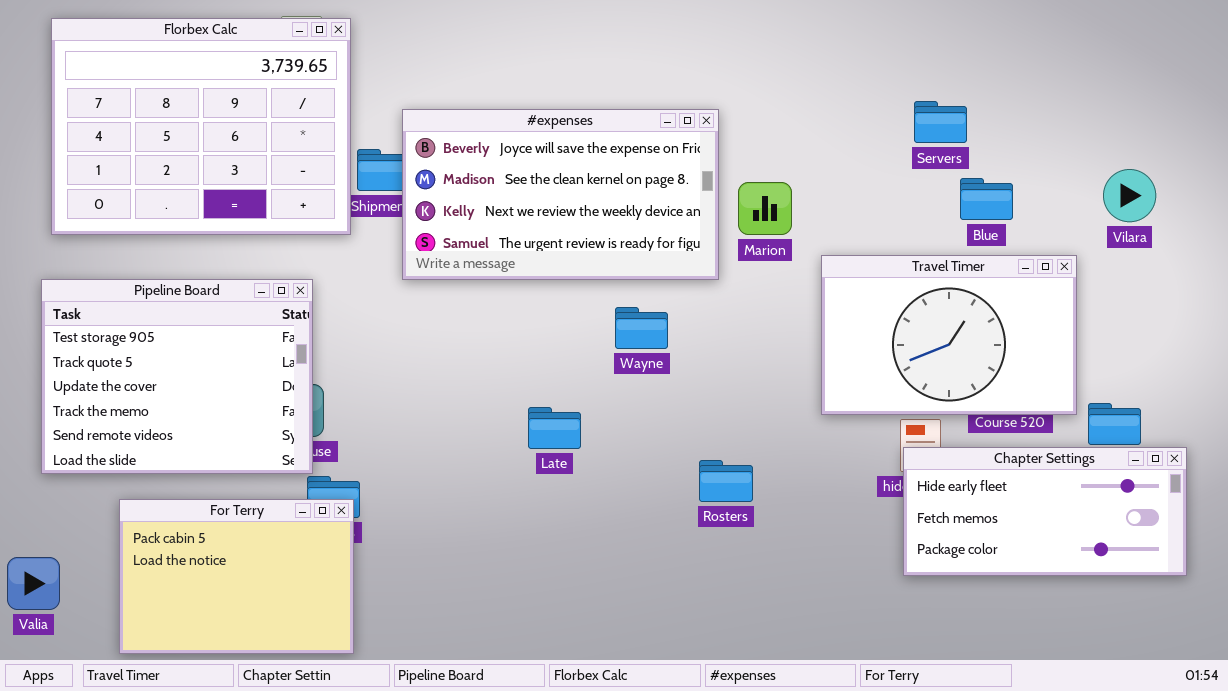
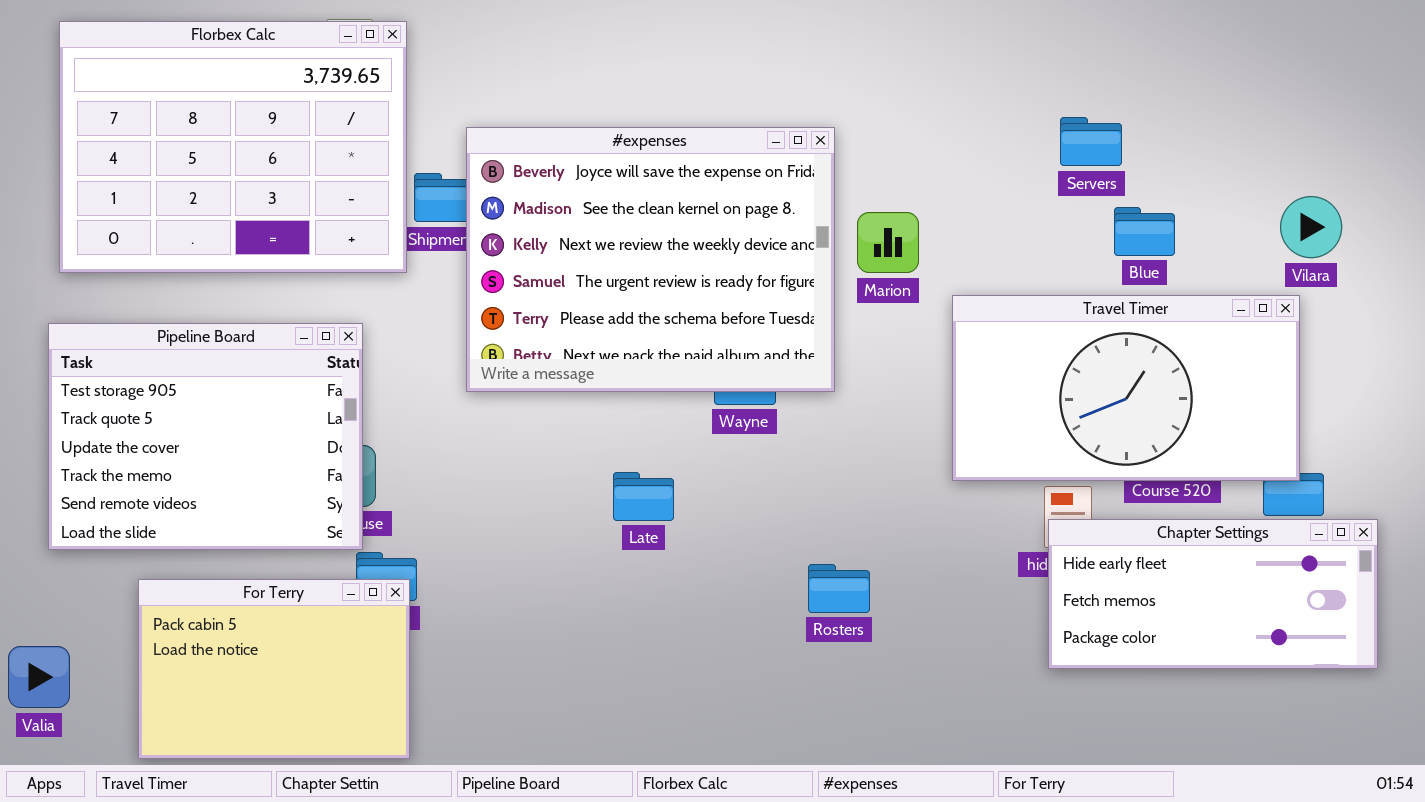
#expenses: [402,109,719,280] -> [466,127,835,392], resized
Travel Timer: [821,255,1077,415] -> [952,295,1300,481], resized
Rosters: [699,460,753,502] -> [808,564,870,613], moved

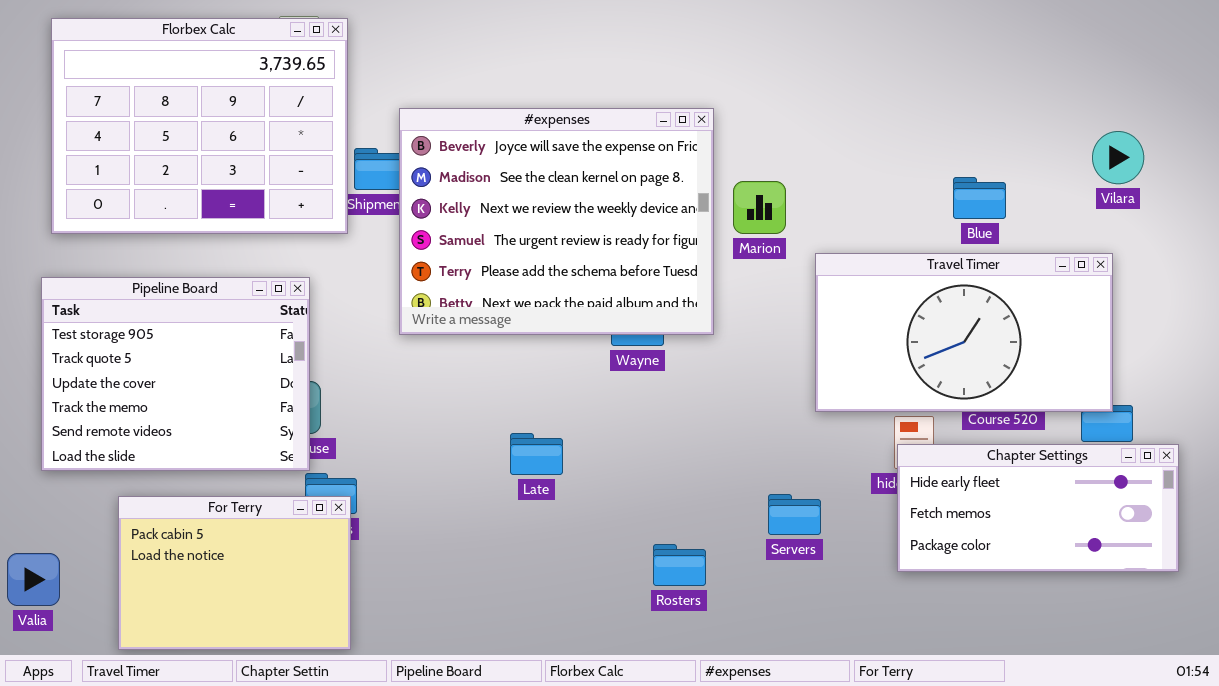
Servers: [1060,117,1122,166] -> [768,494,821,535], moved
Vilara: [1280,196,1342,258] -> [1092,131,1144,184], moved
Late: [613,472,674,521] -> [510,433,563,475], moved
Rosters: [808,564,870,613] -> [653,544,706,586], moved

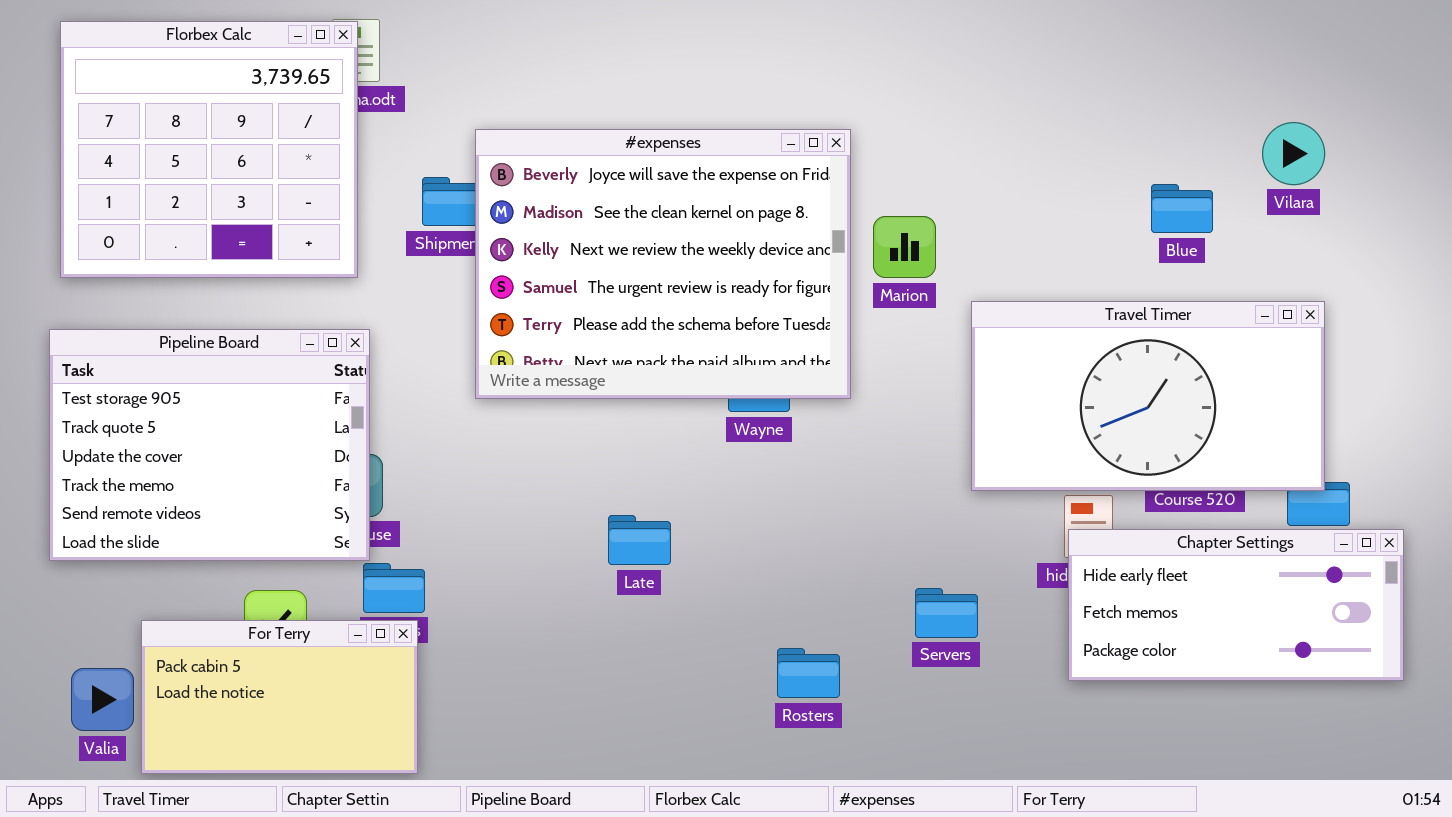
Florbex Calc: [51,18,348,234] -> [60,21,358,278], resized
Vilara: [1092,131,1144,184] -> [1262,122,1325,185], moved
Blue: [953,177,1006,219] -> [1151,184,1213,233], moved
For Terry: [118,496,351,650] -> [141,620,418,774], resized
Valia: [7,553,60,606] -> [71,668,134,731], moved

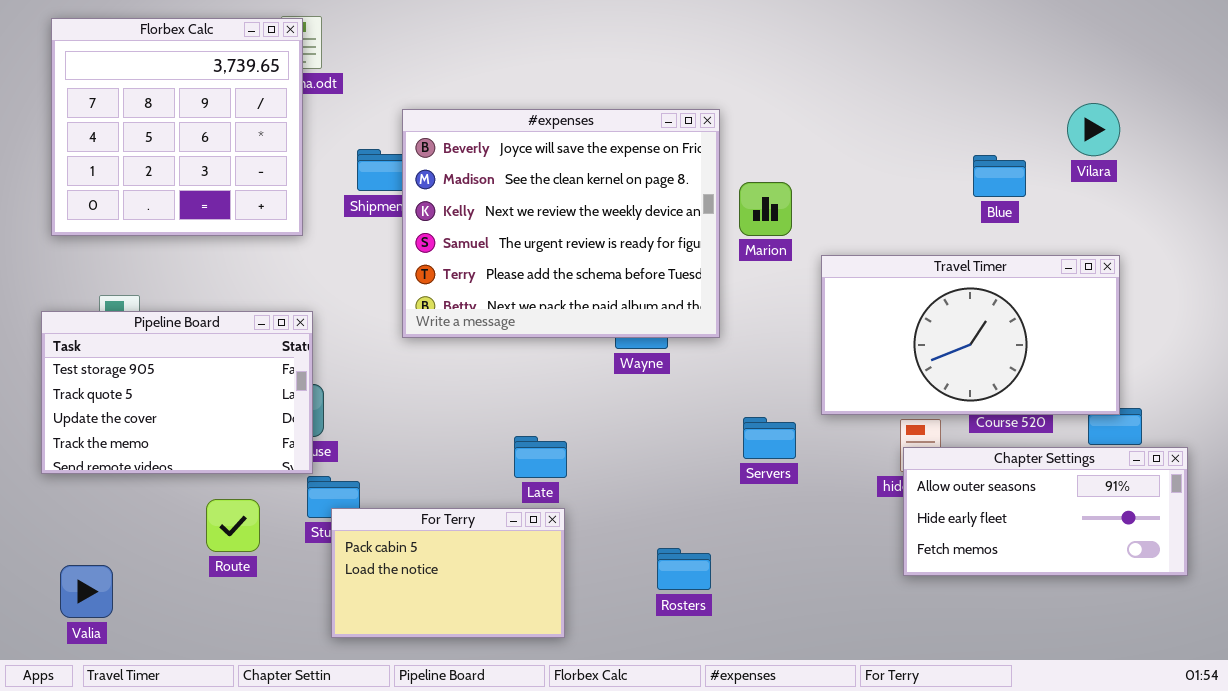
Pipeline Board: [49,329,370,561] -> [41,311,313,474], resized
Chapter Settings: [1068,529,1404,681] -> [903,447,1188,576], scrolled up 1 row
Servers: [915,588,978,638] -> [743,417,796,459], moved
For Terry: [141,620,418,774] -> [331,508,565,638], moved

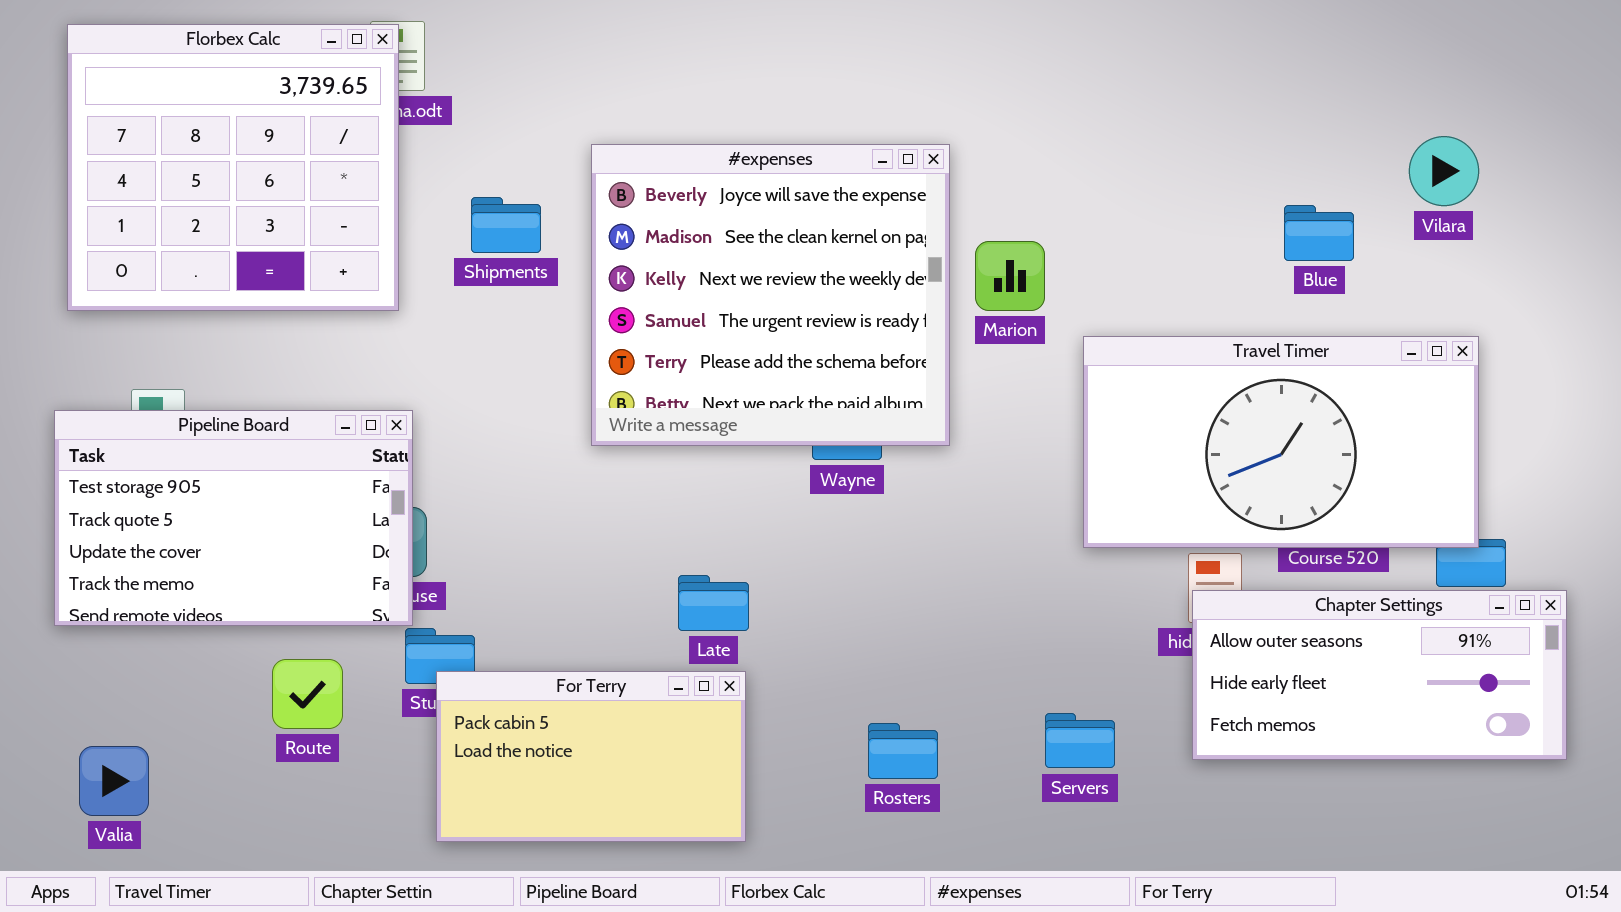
#expenses: [402,109,720,338] -> [591,144,950,446], resized
Servers: [743,417,796,459] -> [1045,713,1115,768], moved

